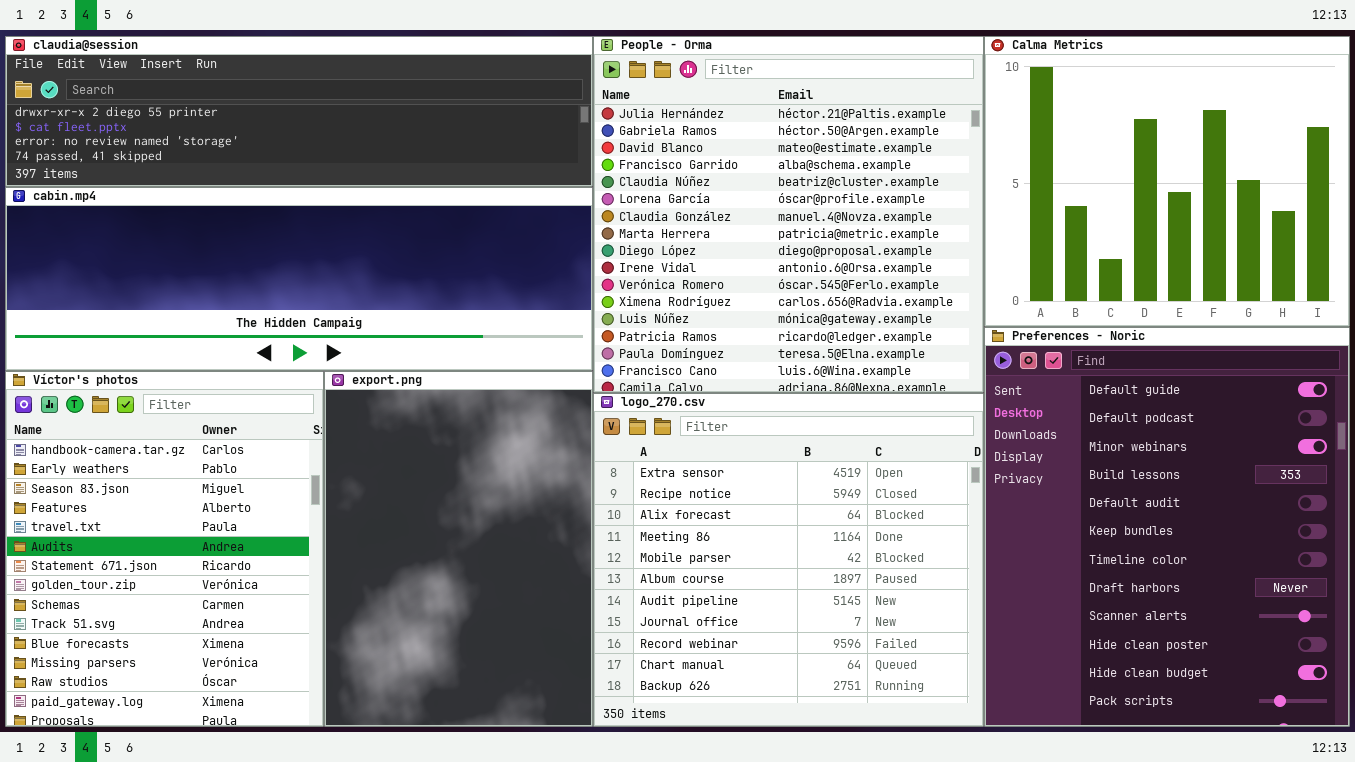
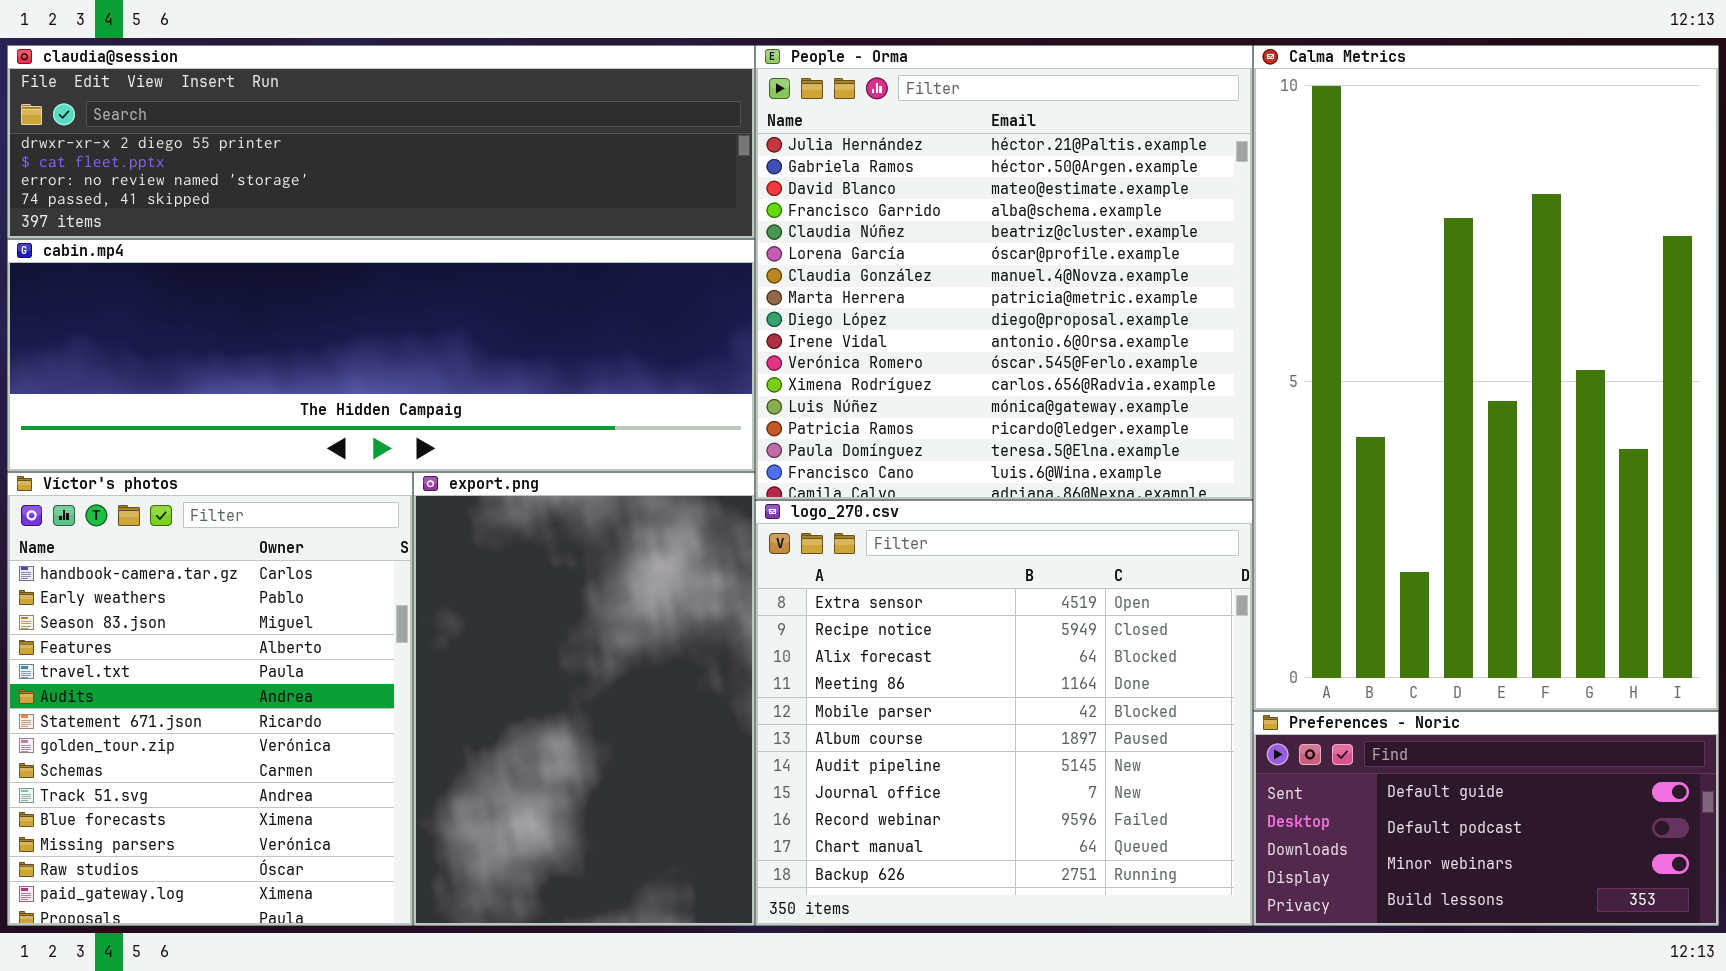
Calma Metrics: [984,36,1350,327] -> [1253,45,1719,711], resized
Preferences - Noric: [984,327,1350,727] -> [1253,711,1719,926], resized

